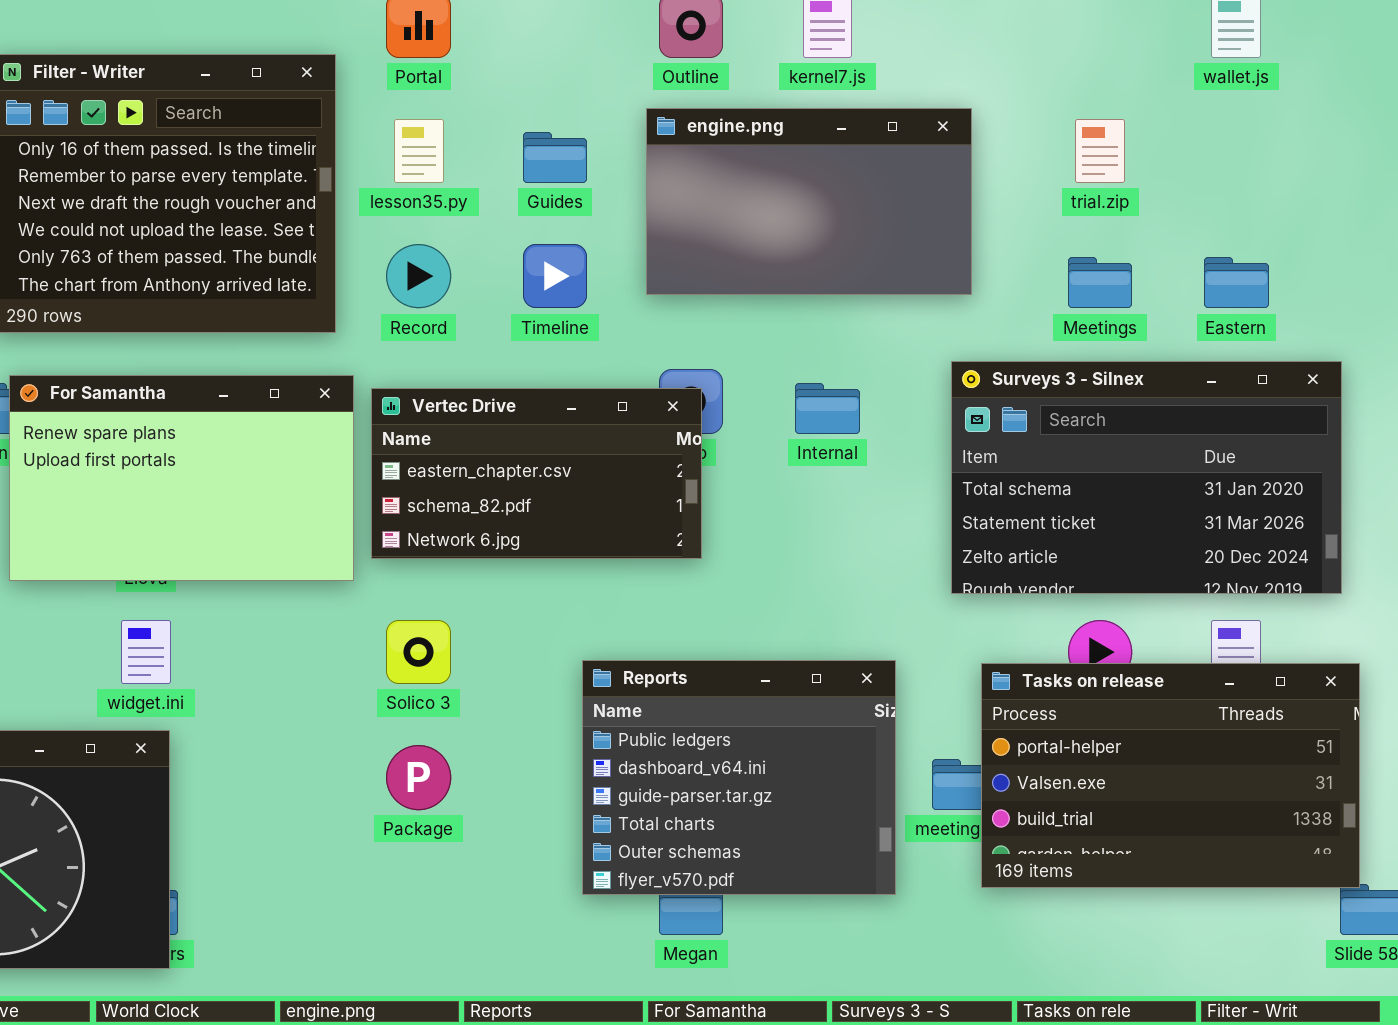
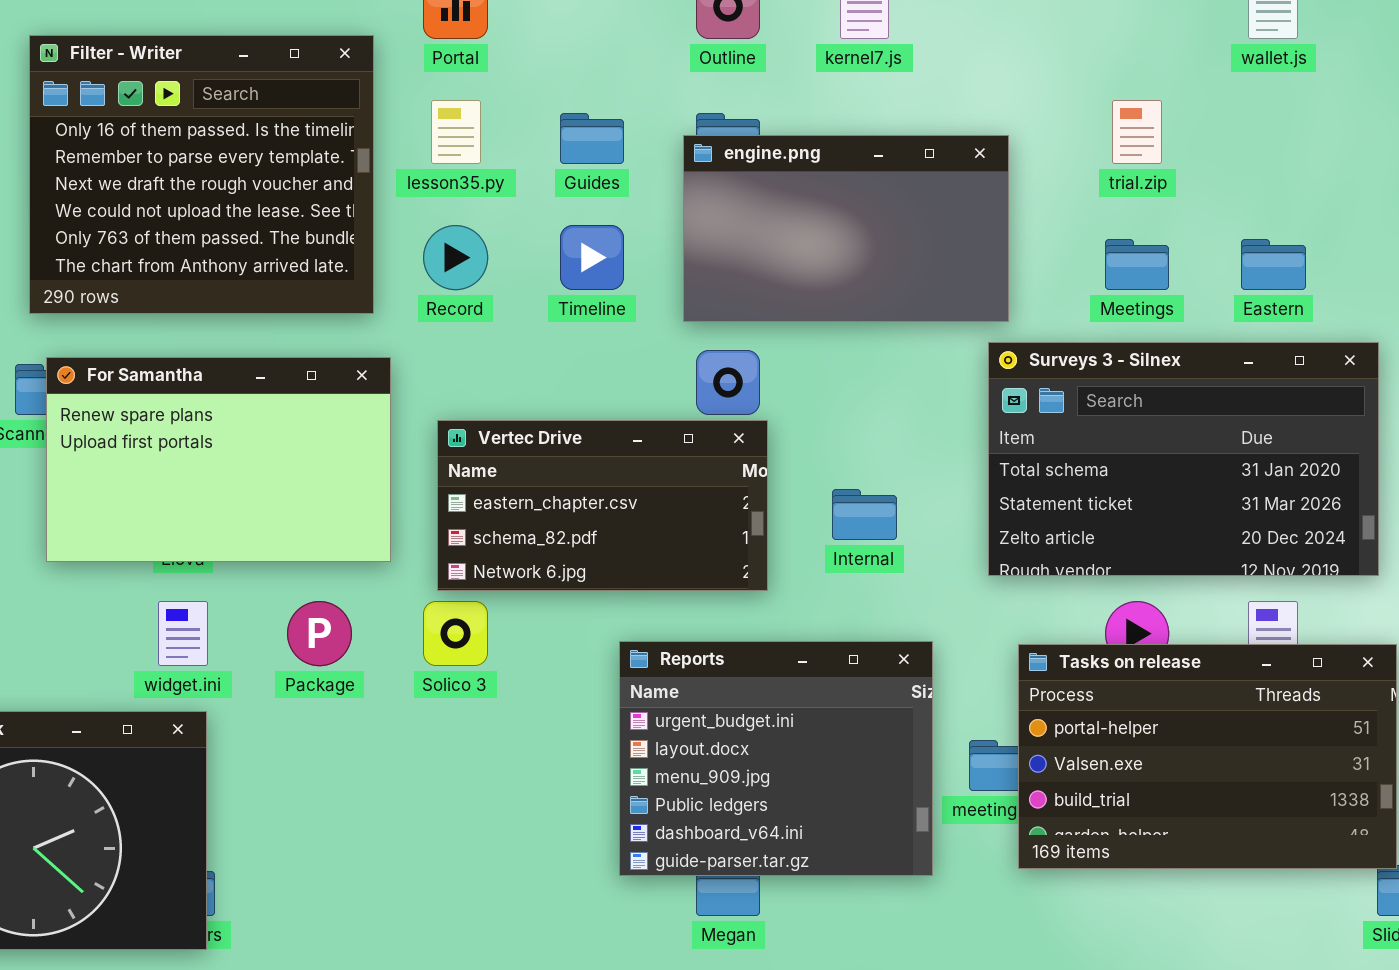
engine.png: [646,108,972,295] -> [683,135,1009,322], moved
Internal: [795,383,860,434] -> [832,489,897,540], moved
Vertec Drive: [371,388,702,559] -> [437,420,768,591], moved
Reports: [582,660,896,895] -> [619,641,933,876], scrolled up 3 rows
Package: [386,745,451,810] -> [287,601,352,666], moved

